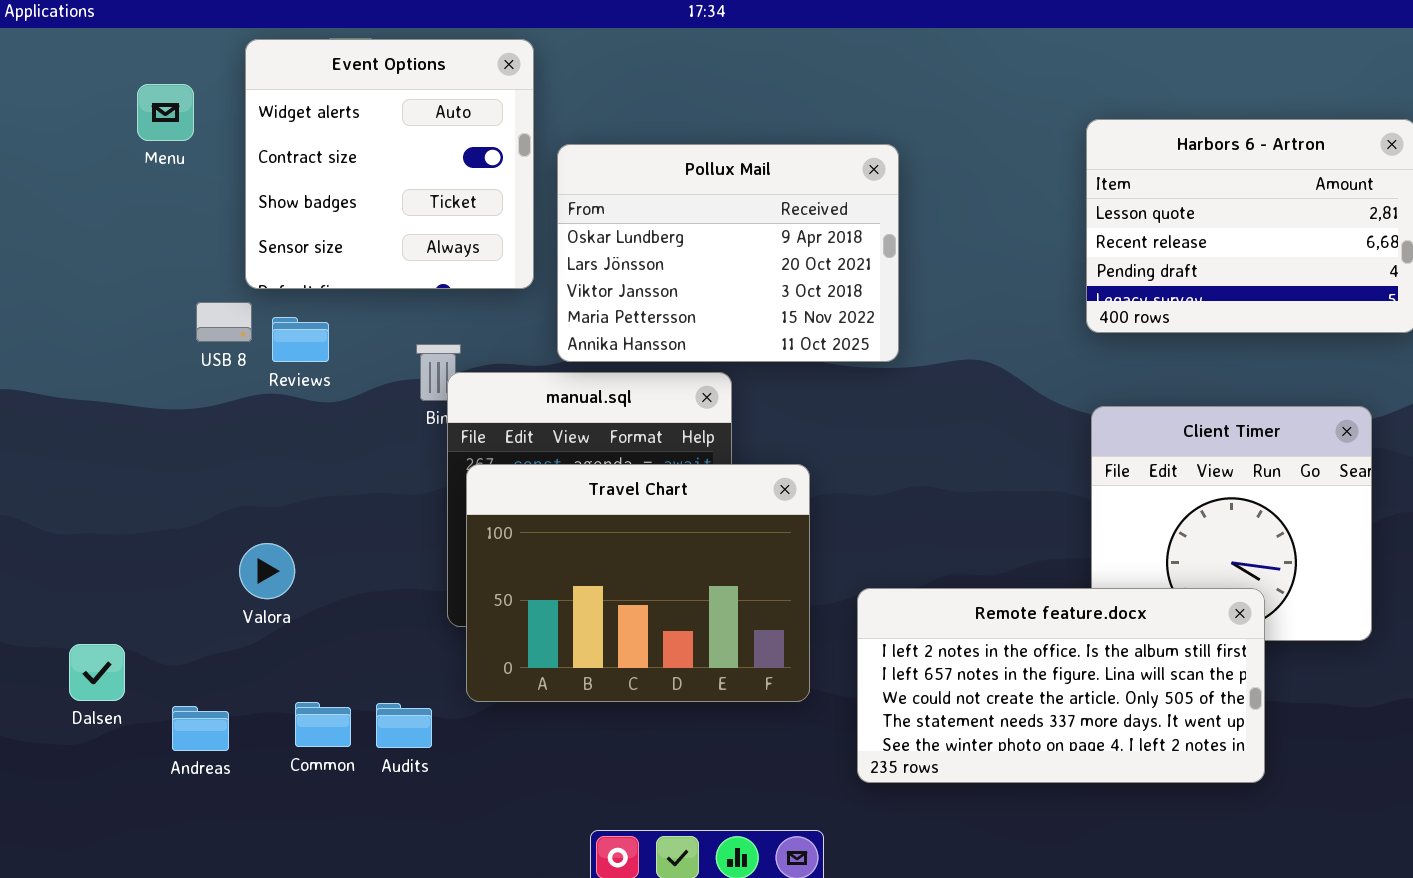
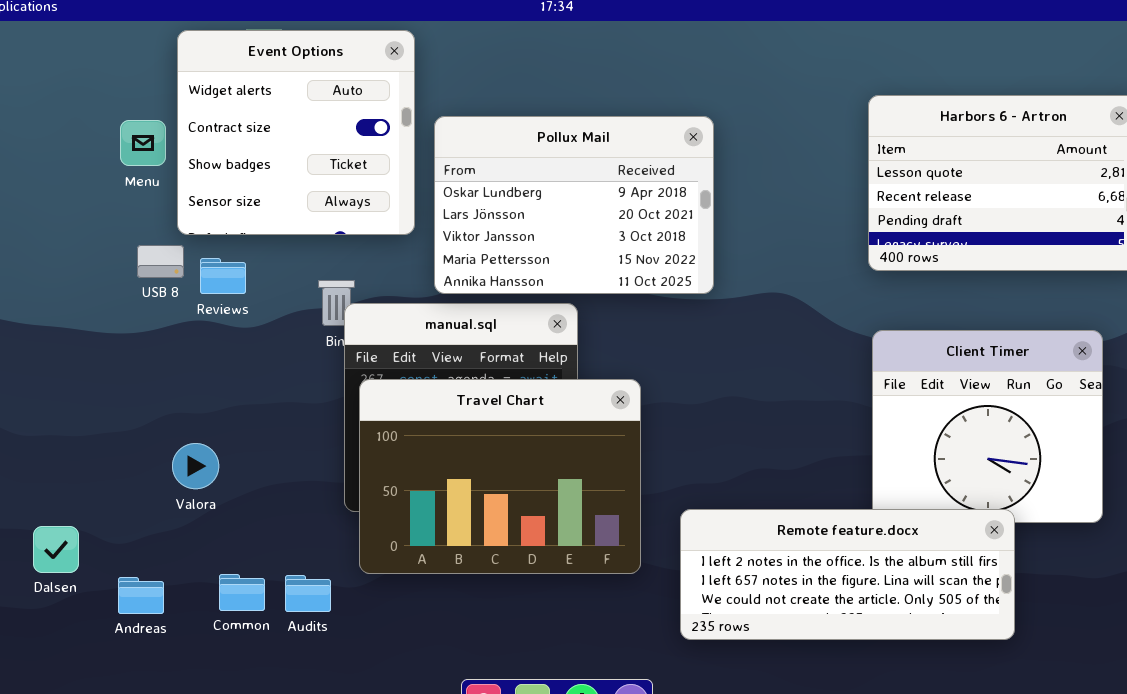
Menu: [137,84,194,141] -> [120,120,166,166], moved
Remote feature.docx: [857,588,1265,783] -> [680,509,1015,640], resized

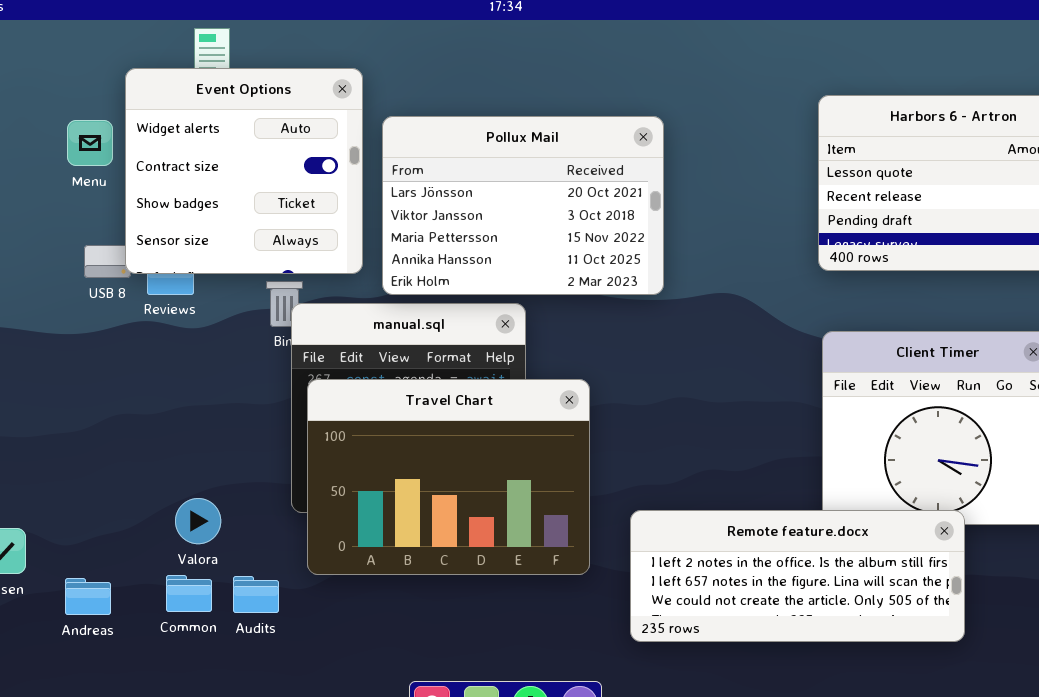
Event Options: [177,30,415,235] -> [125,68,363,274], moved
Pollux Mail: [434,116,714,294] -> [382,116,664,295], scrolled down 1 row
Valora: [172,443,219,489] -> [175,498,221,544], moved

